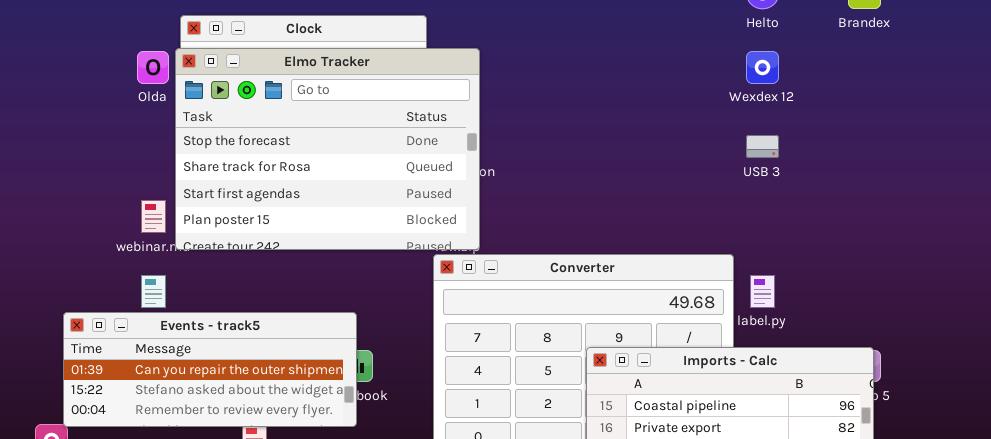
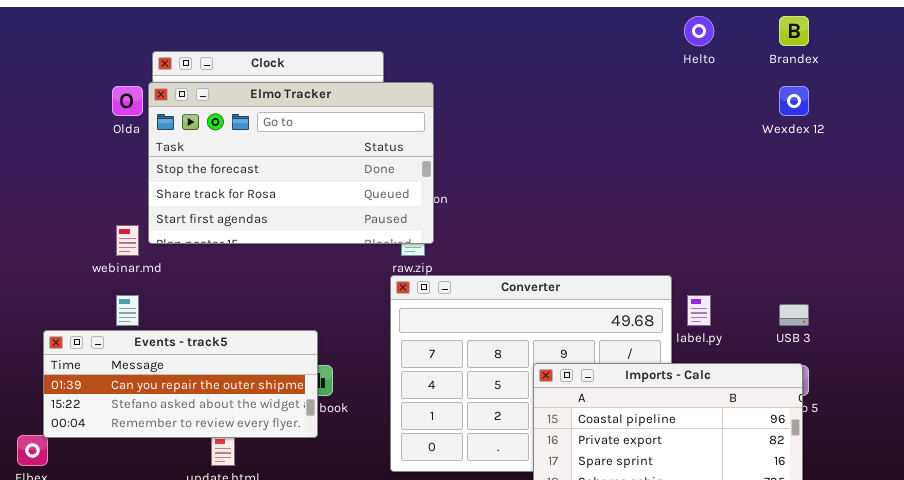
Elmo Tracker: [175,48,480,250] -> [148,82,434,244], resized
Wexdex 12: [746,51,779,84] -> [779,86,809,116], moved
USB 3: [746,135,779,158] -> [779,304,809,326], moved

